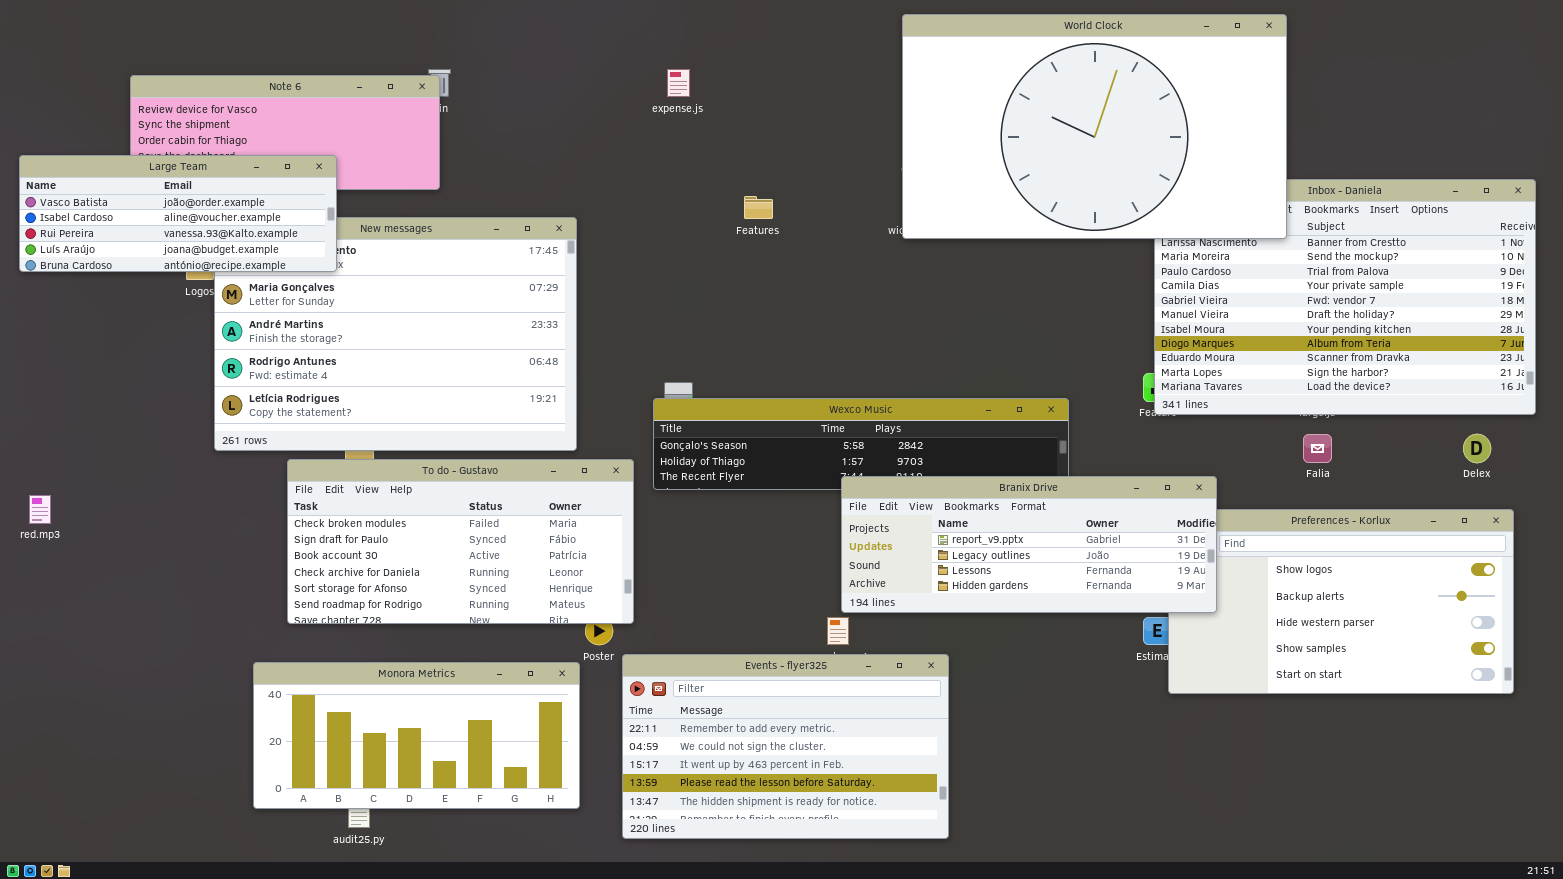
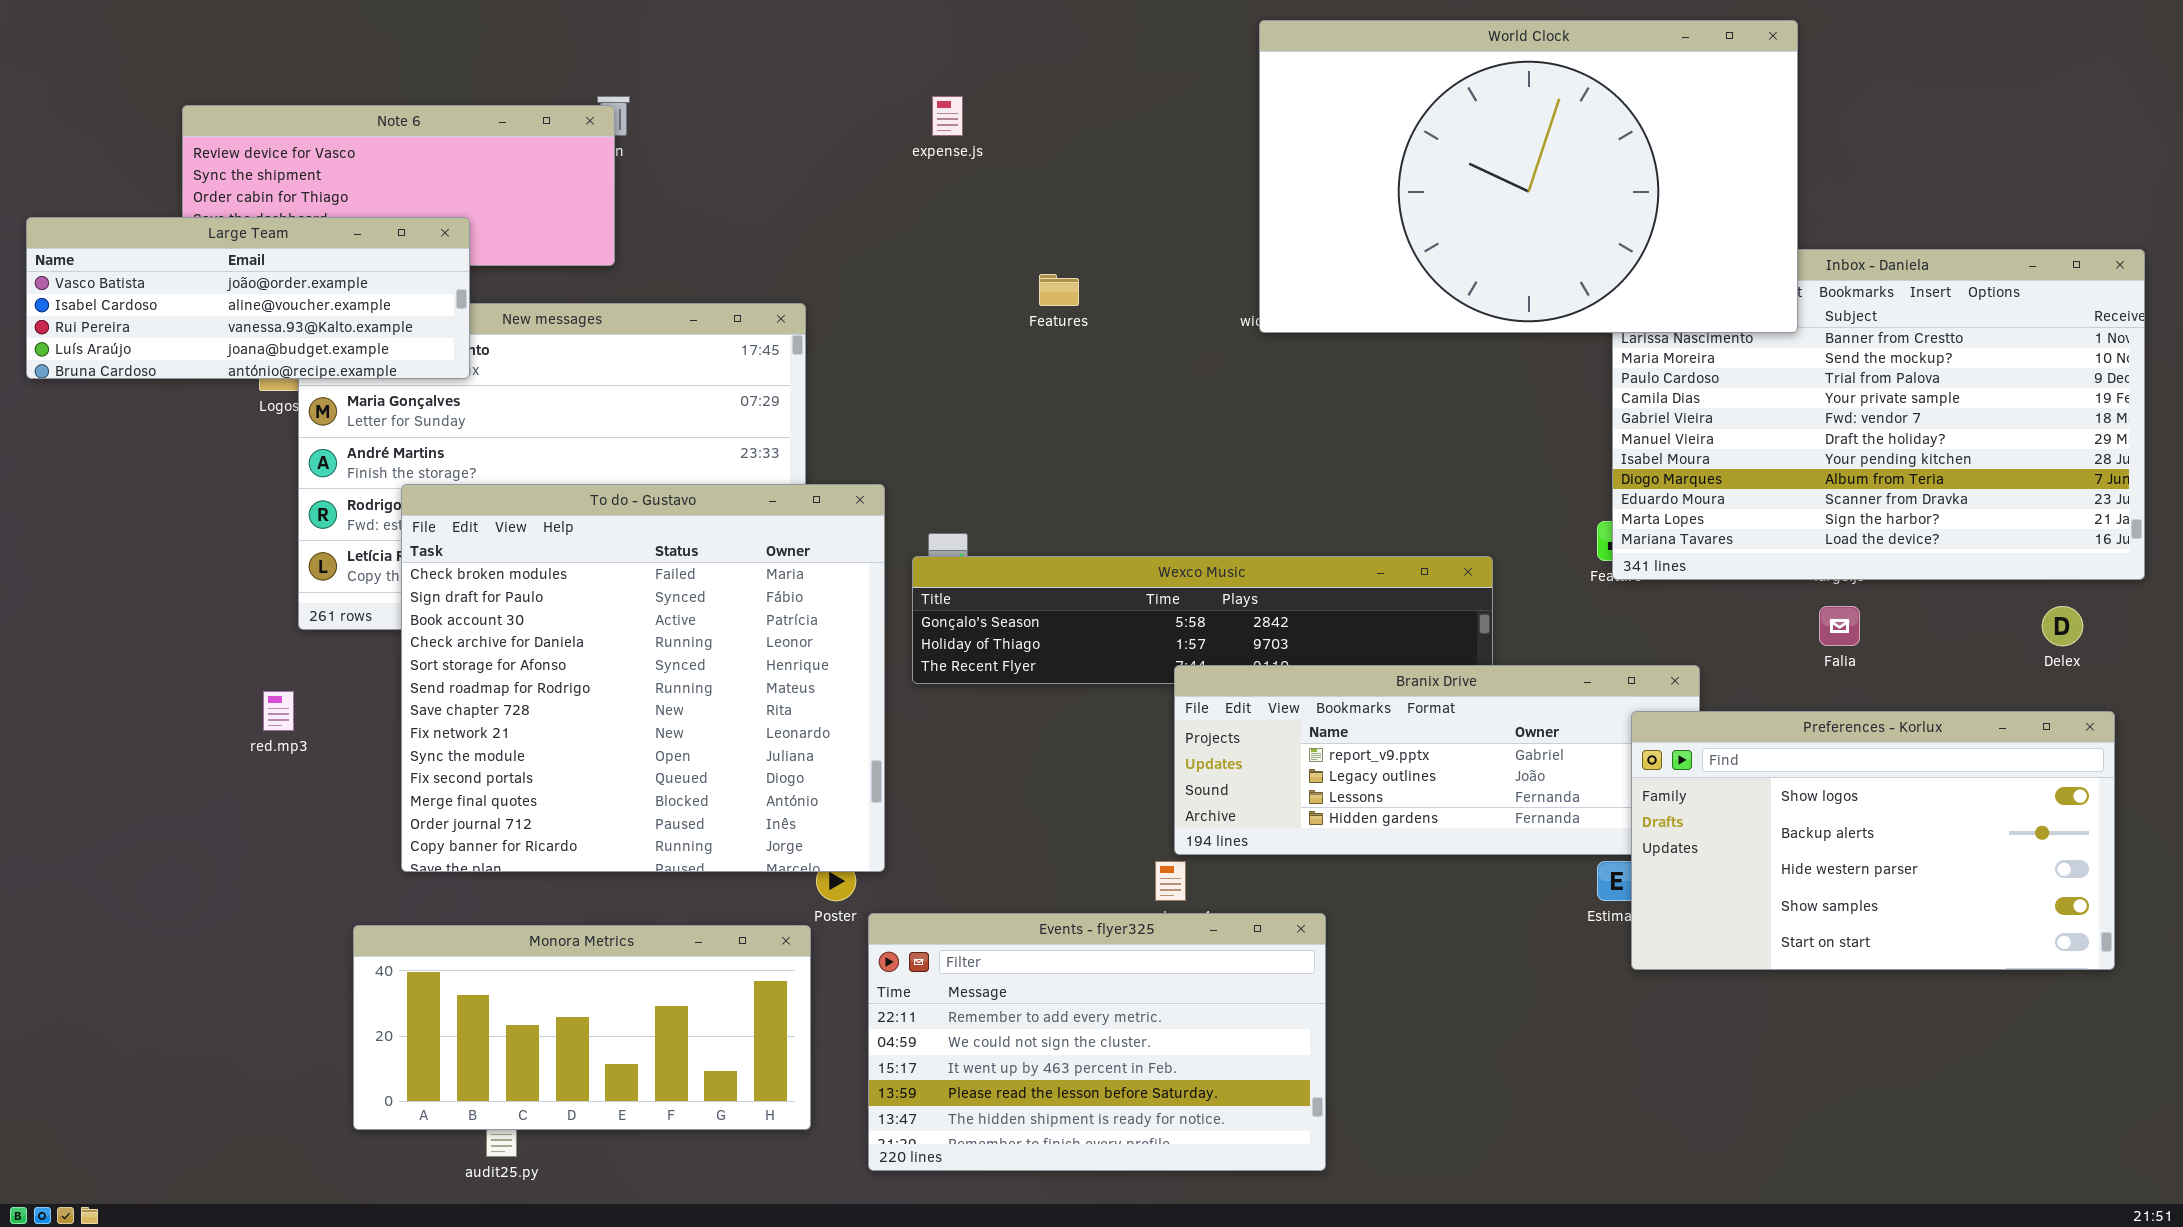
To do - Gustavo: [287,459,634,624] -> [401,484,885,872], resized
red.mp3: [29,495,51,524] -> [263,691,294,731], moved
Preferences - Korlux: [1168,509,1514,694] -> [1631,711,2115,970], raised

